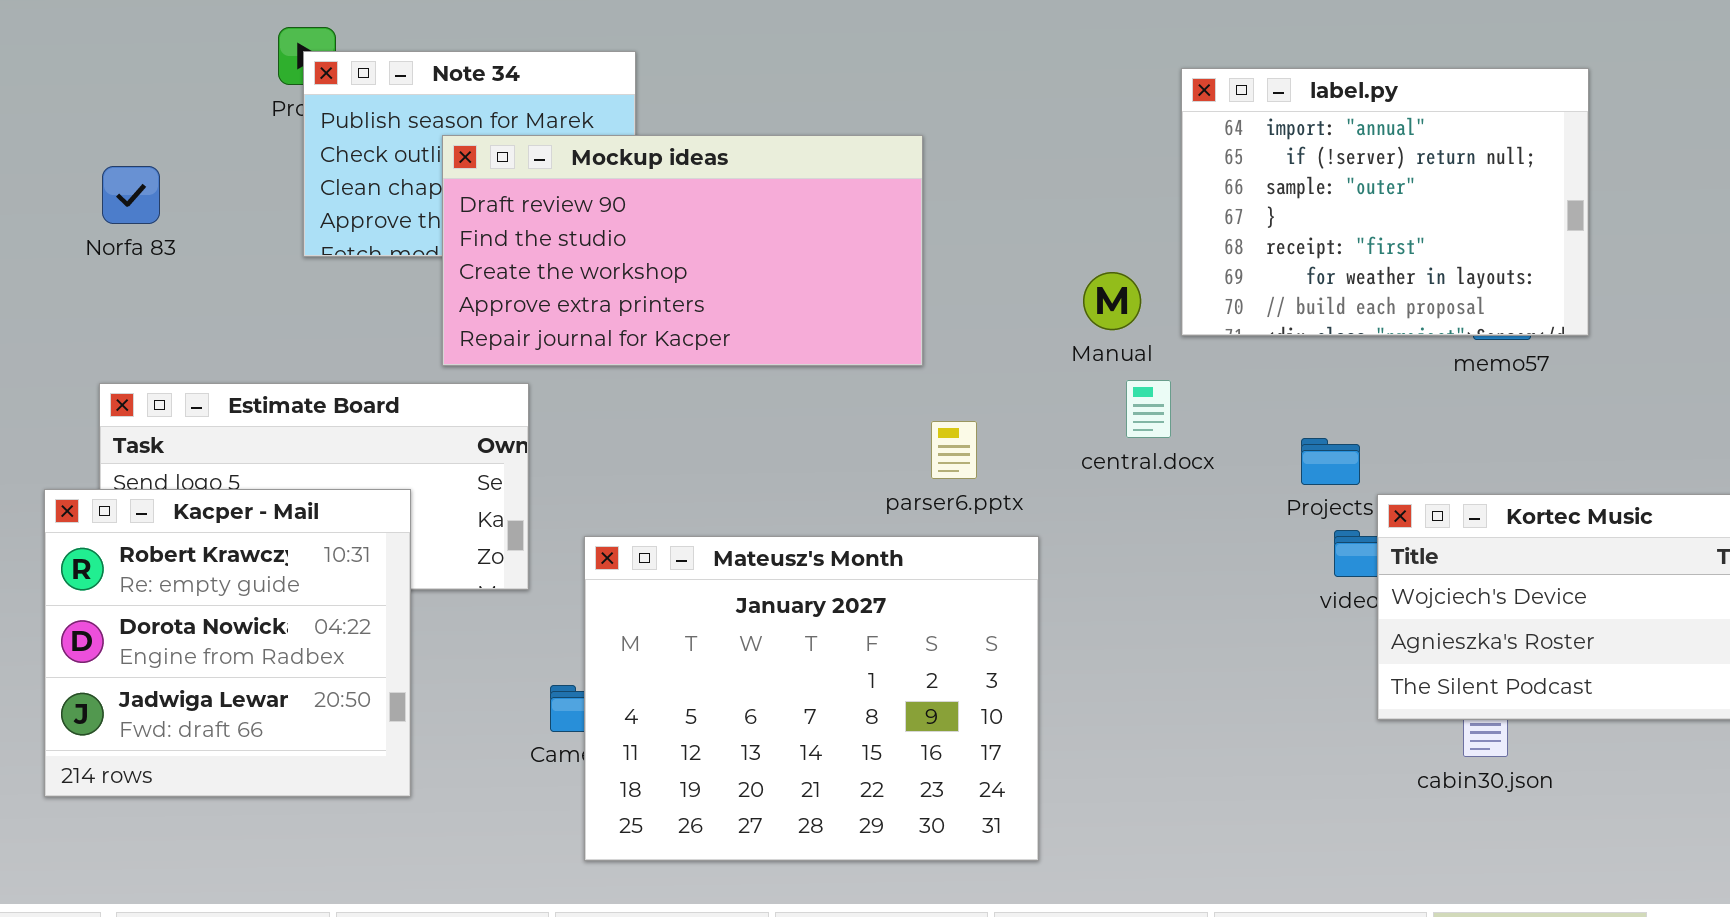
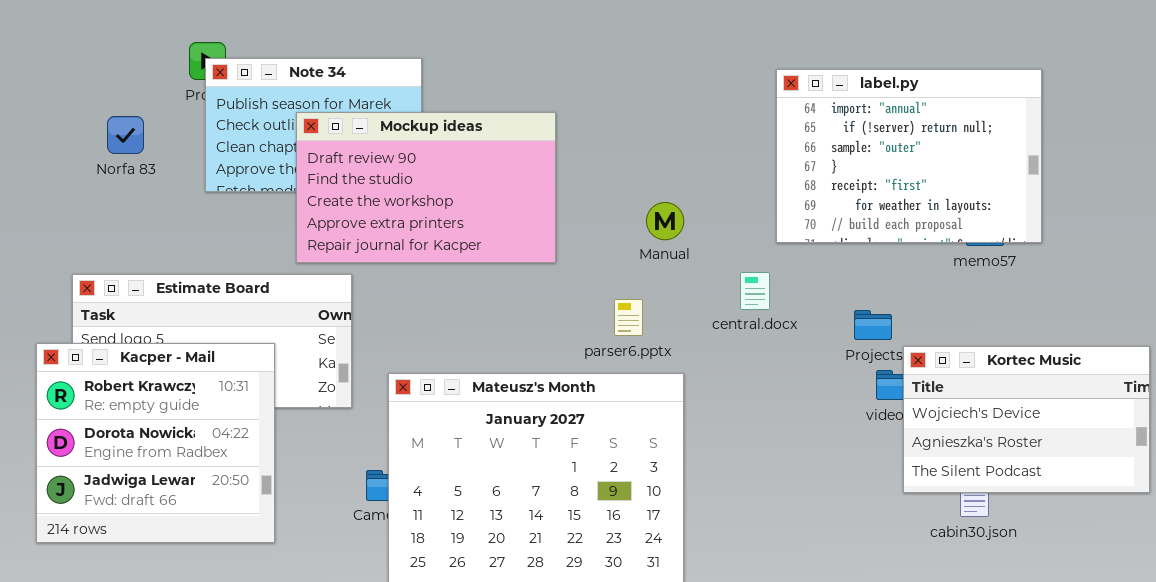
Mockup ideas: [442,135,923,366] -> [296,112,556,263], resized
Norfa 83: [102,166,160,224] -> [107,116,144,154], moved
Manual: [1083,272,1141,330] -> [646,202,684,240], moved

